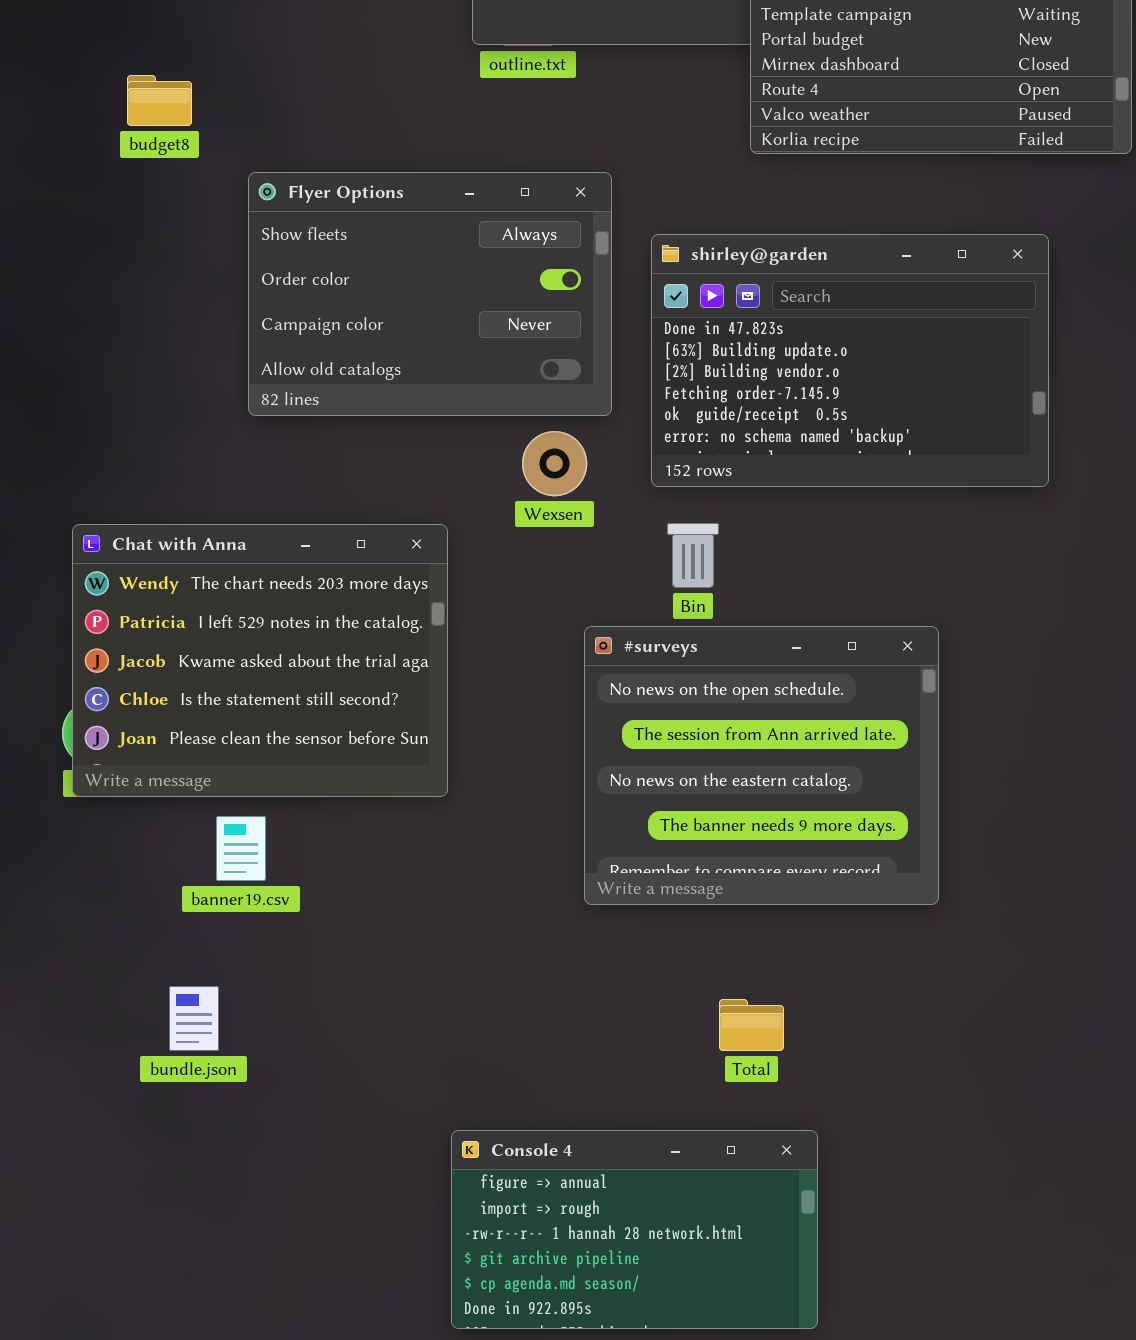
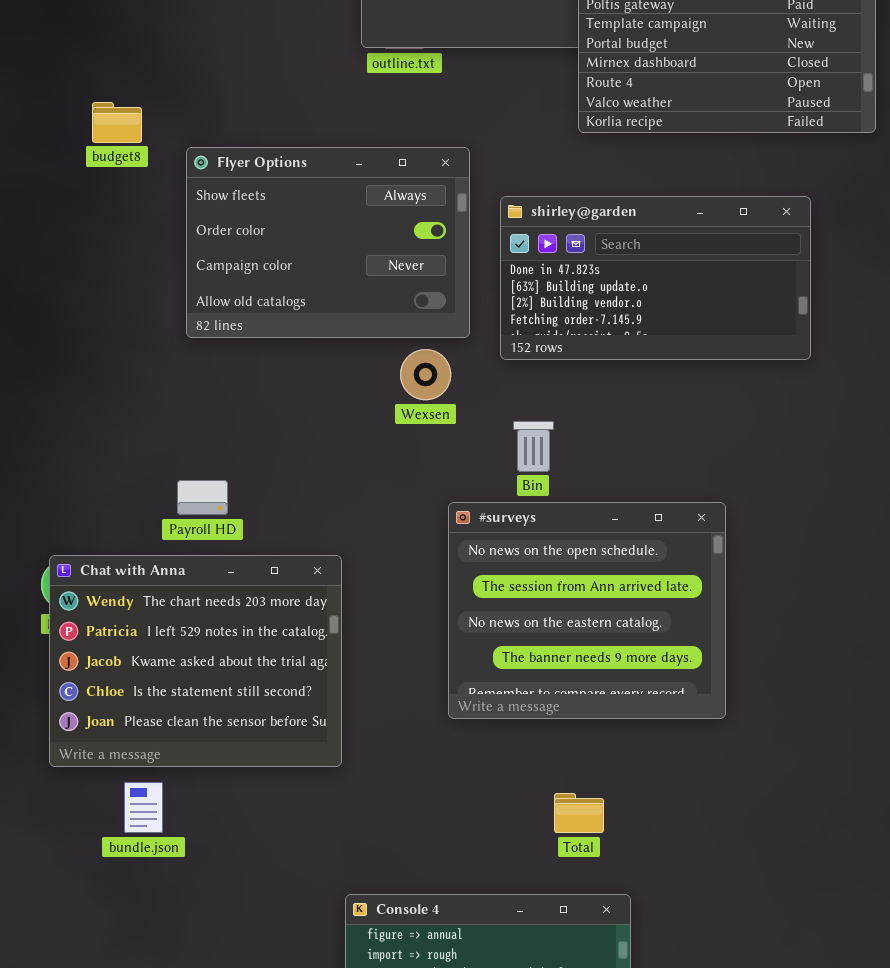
budget8: [127,75,192,126] -> [92,102,142,143], moved
shirley@garden: [651,234,1049,487] -> [500,196,811,360], resized
Chat with Anna: [72,524,448,797] -> [49,555,342,767], moved

